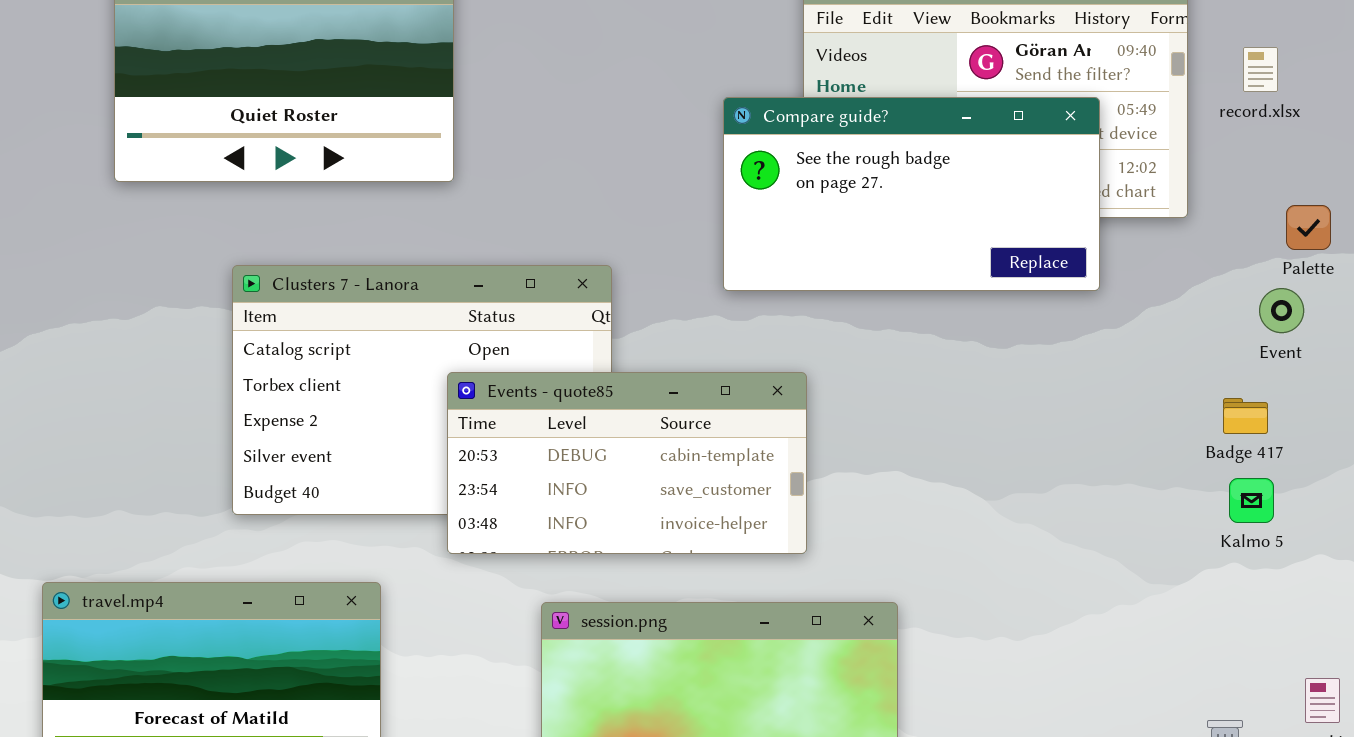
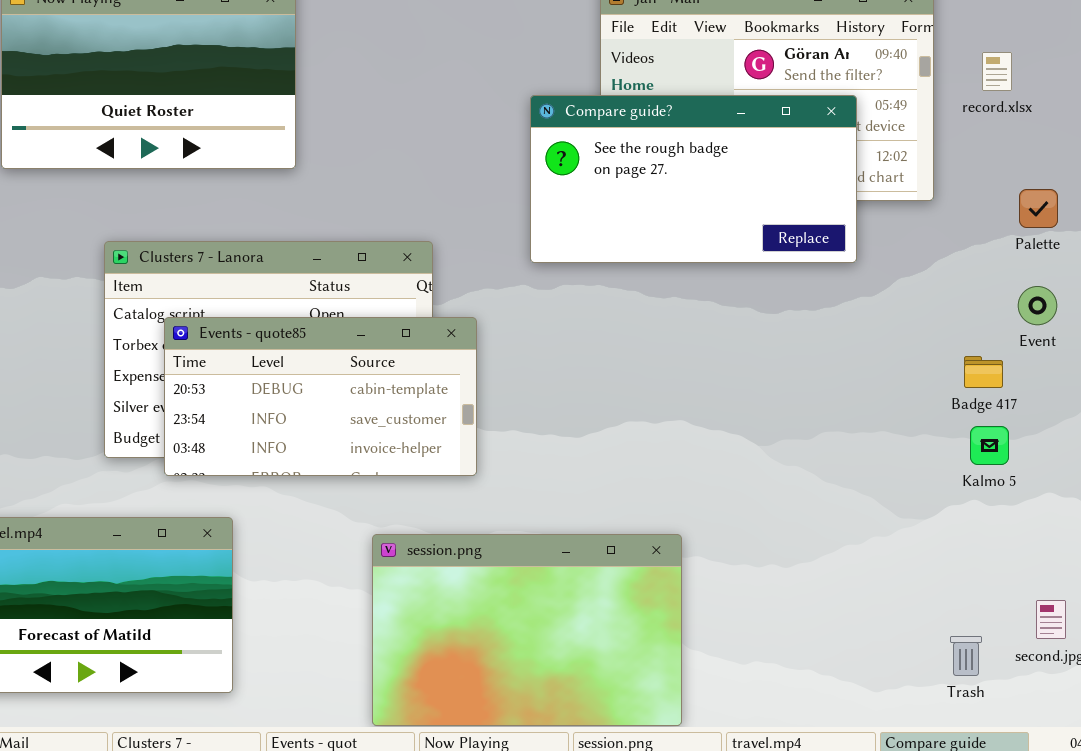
Event: [1259,288,1304,333] -> [1018,286,1057,325], moved
Events - quote85: [447,372,807,554] -> [164,317,477,476], moved

